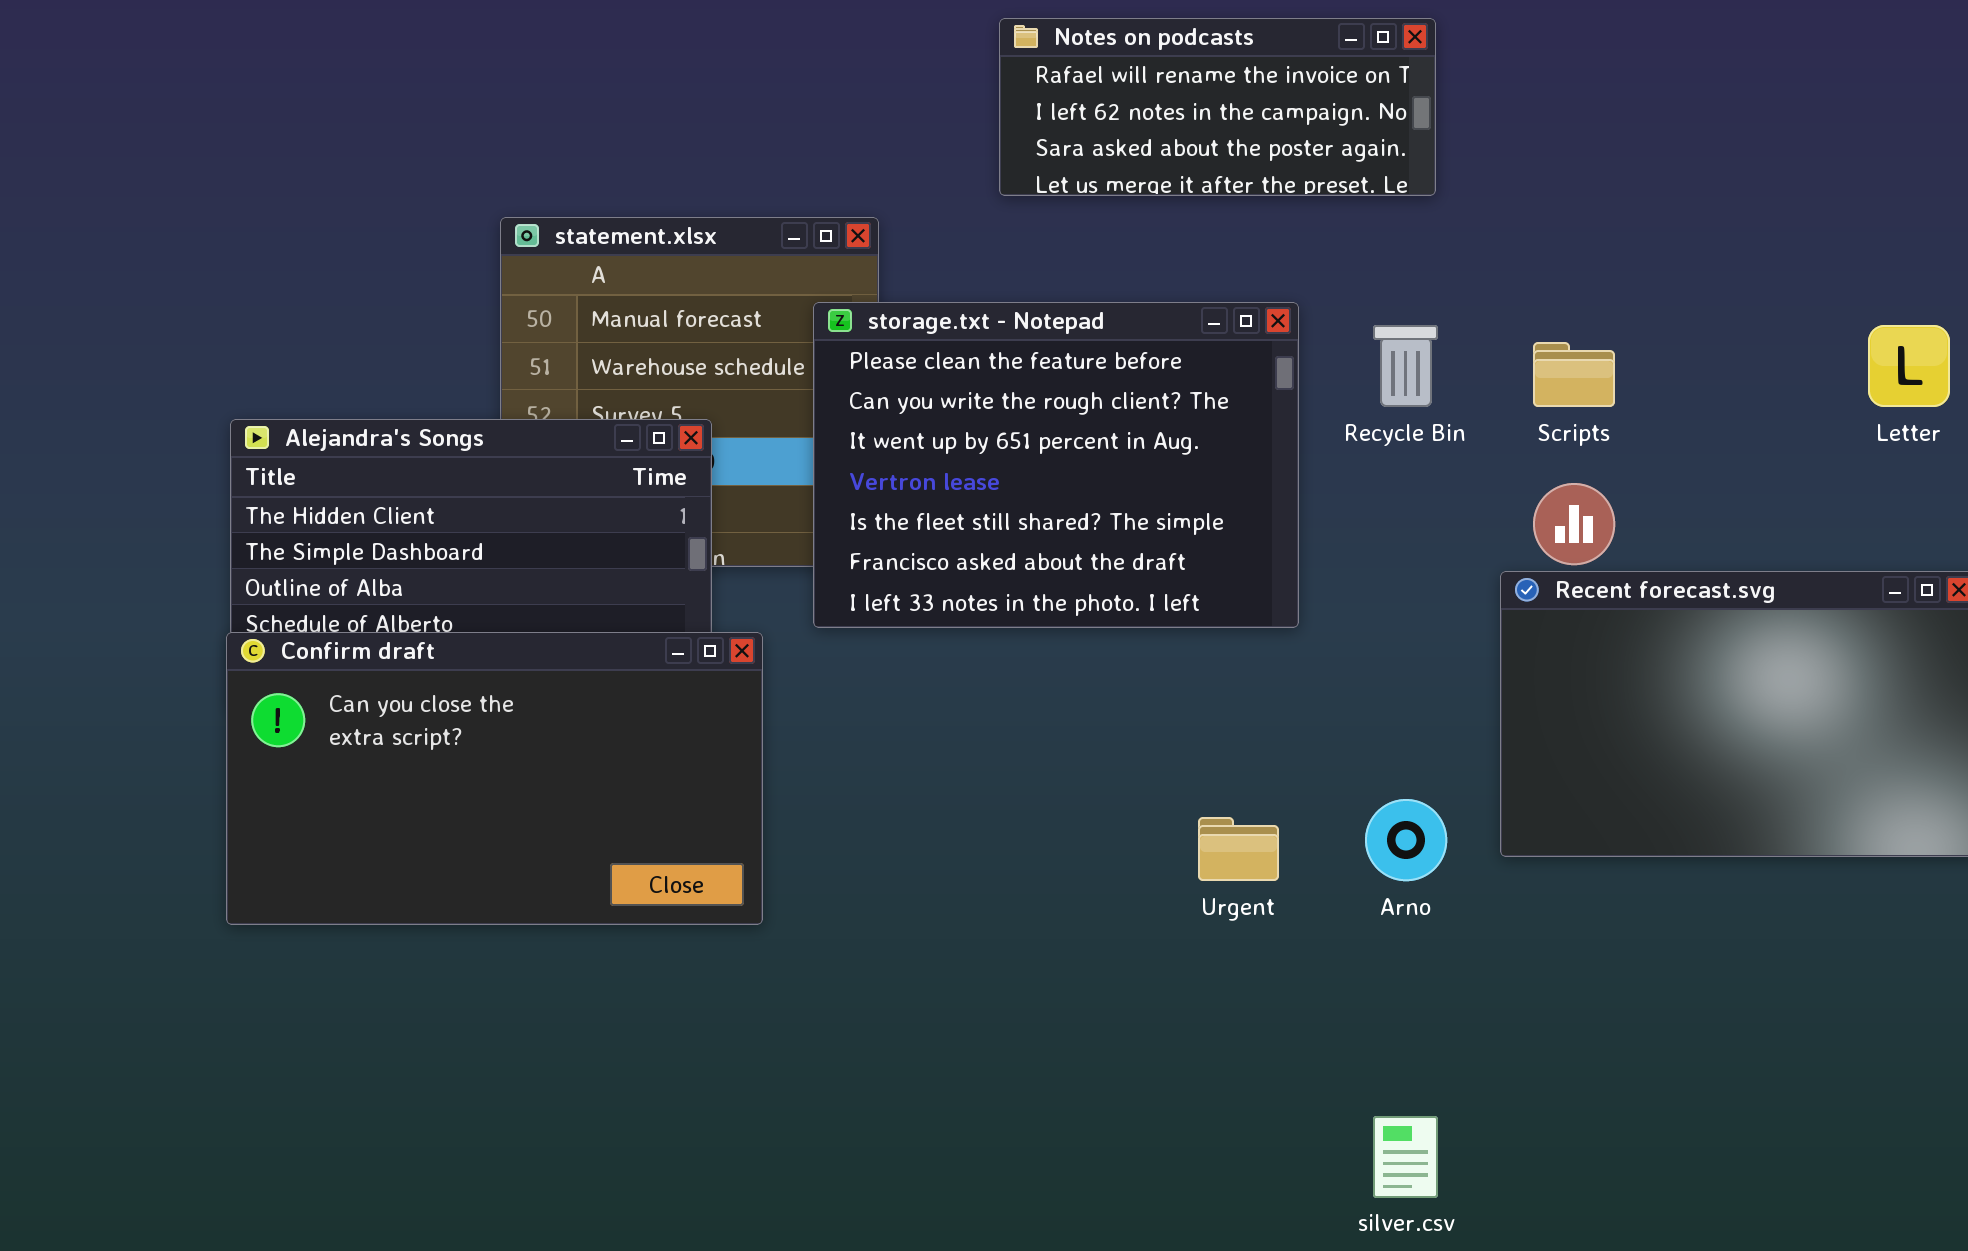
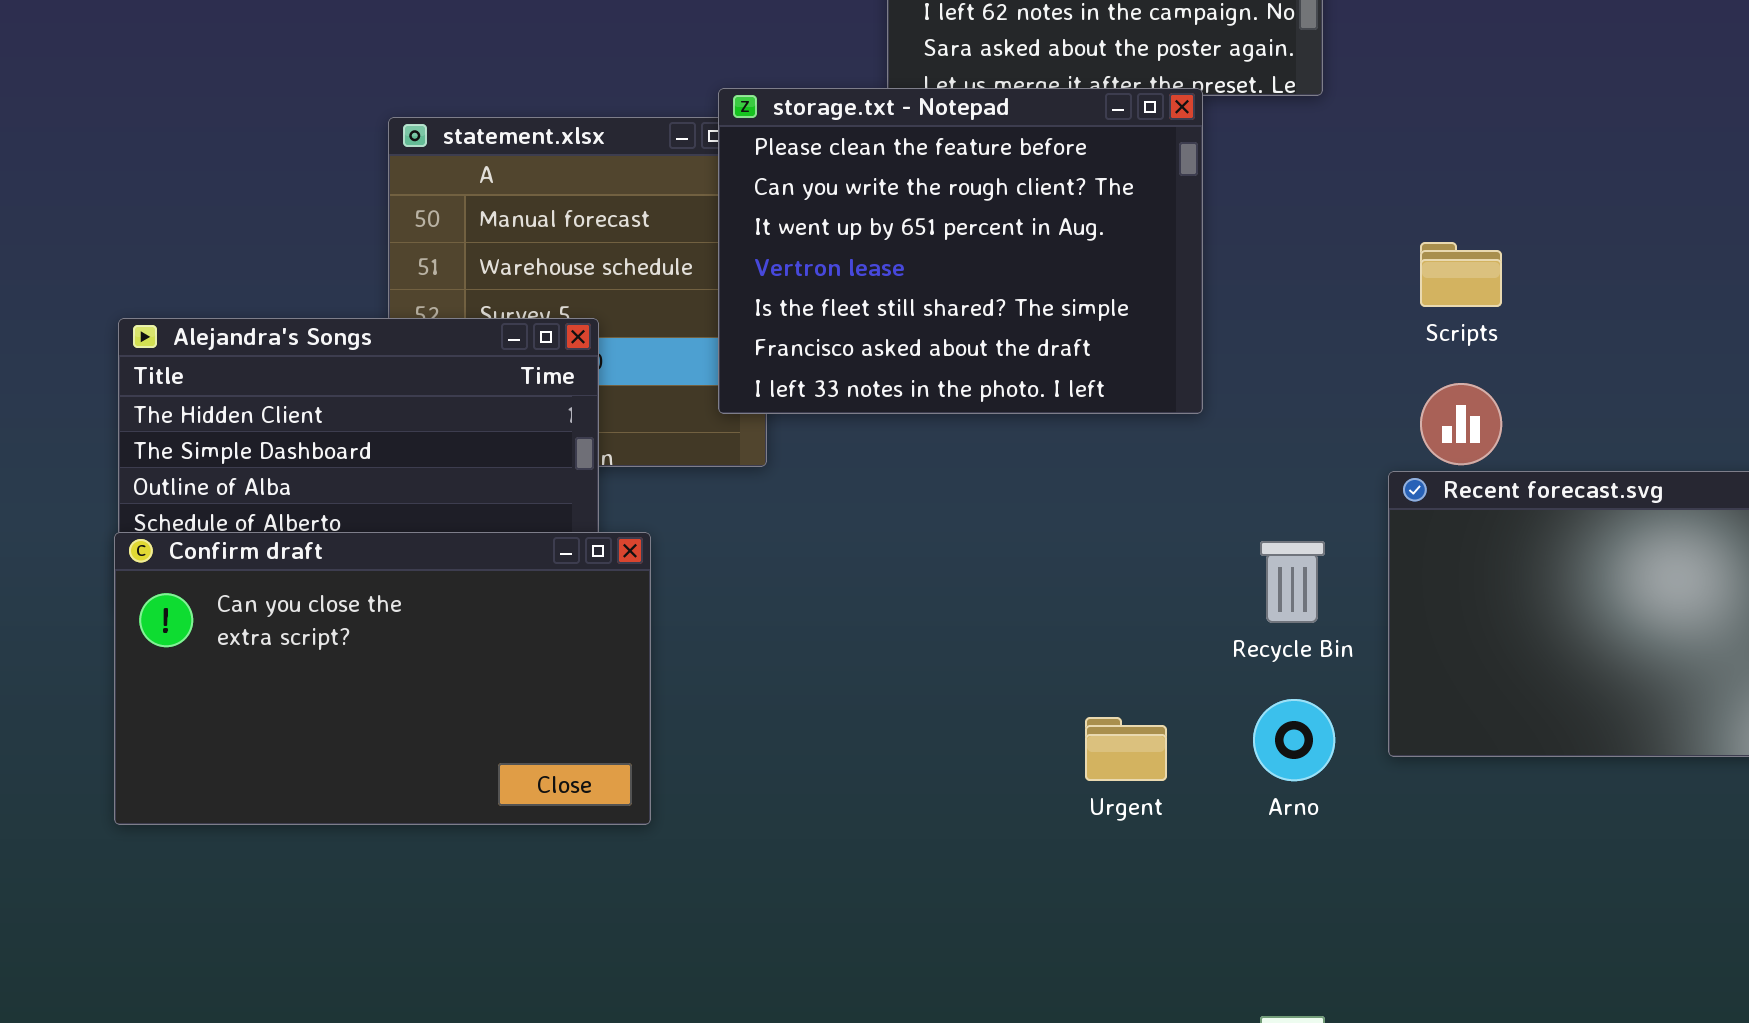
storage.txt - Notepad: [813,302,1299,628] -> [718,88,1203,414], moved
Recycle Bin: [1373,325,1438,407] -> [1260,541,1325,623], moved

